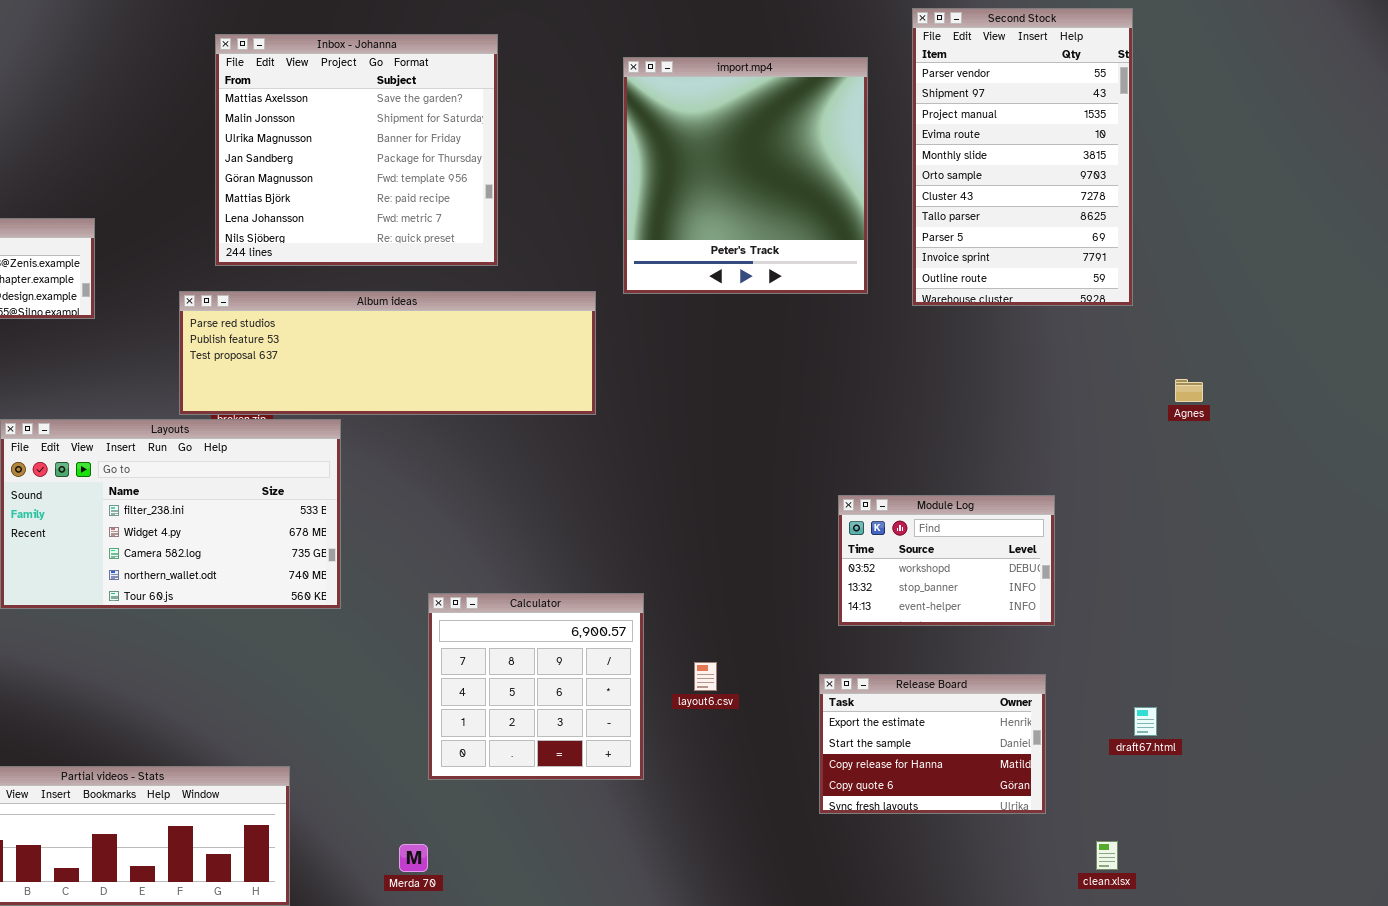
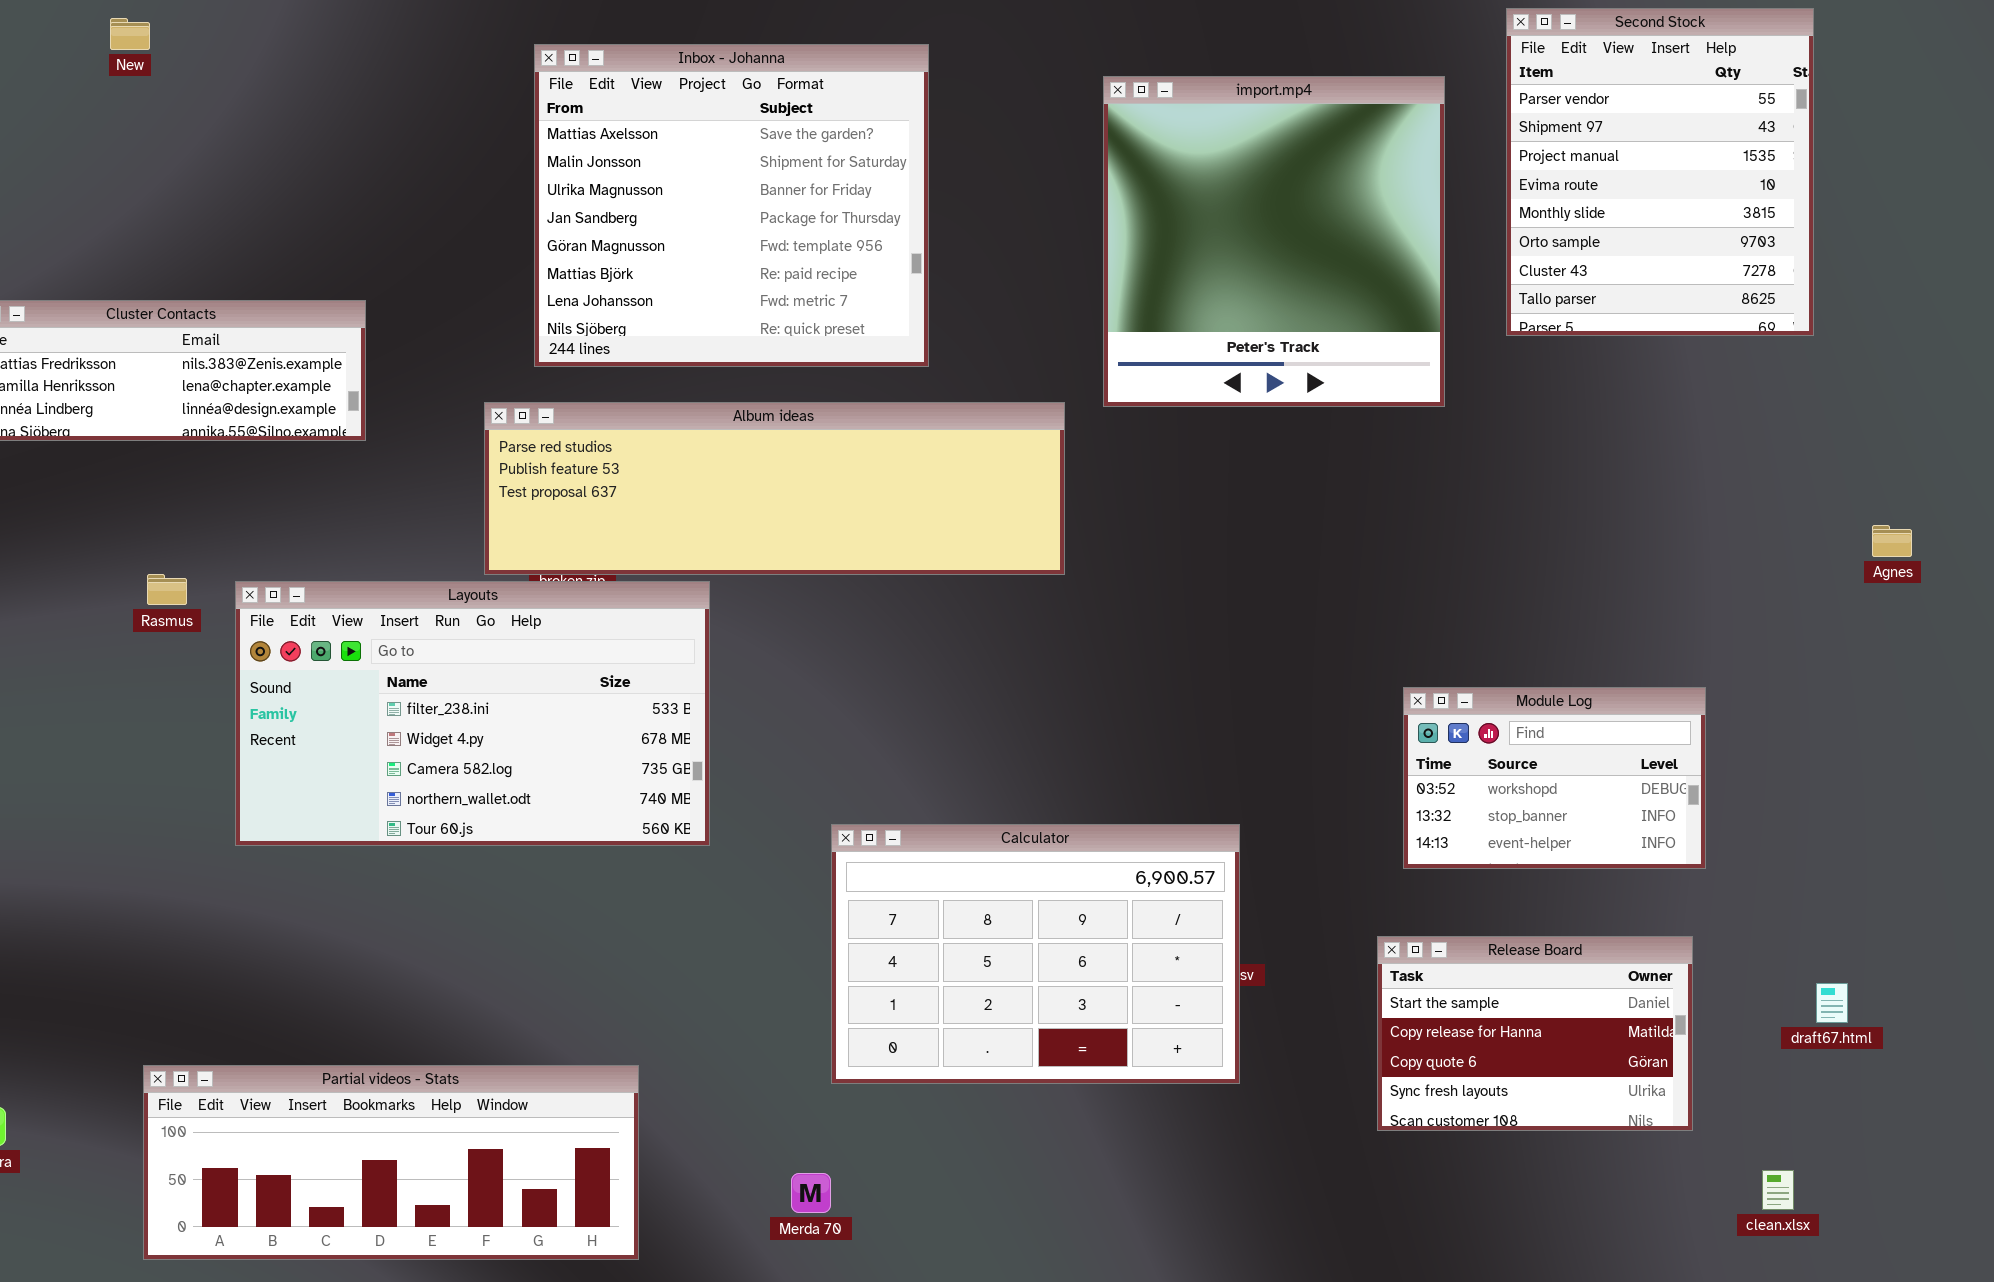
Second Stock: [912,8,1133,306] -> [1506,8,1814,336], resized
Calculator: [428,593,644,780] -> [831,824,1240,1084], resized
Release Board: [819,674,1046,814] -> [1377,936,1693,1131], scrolled down 1 row

